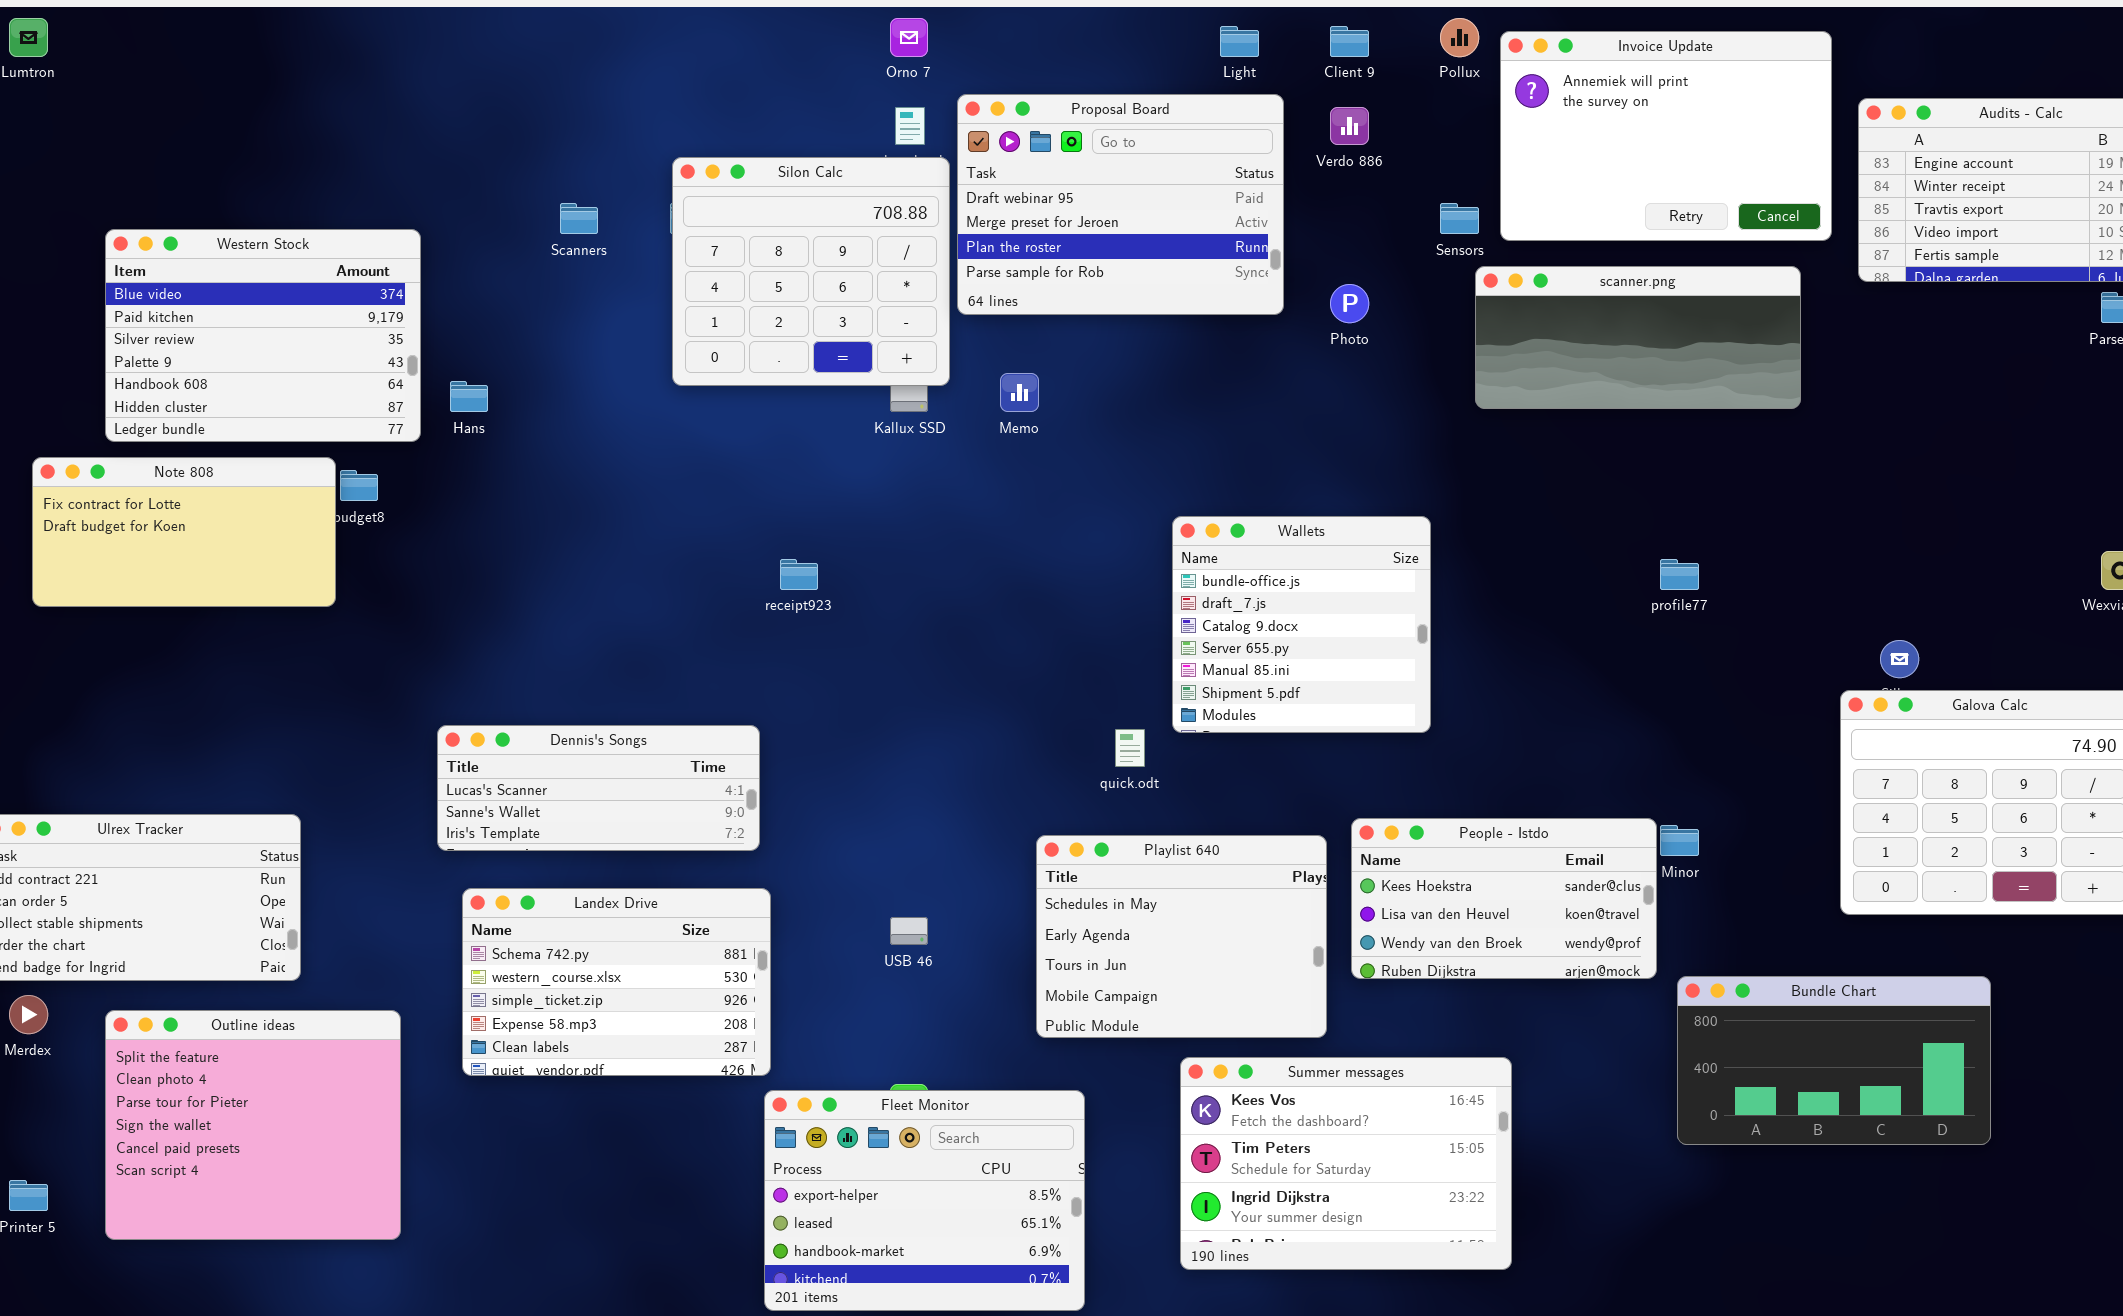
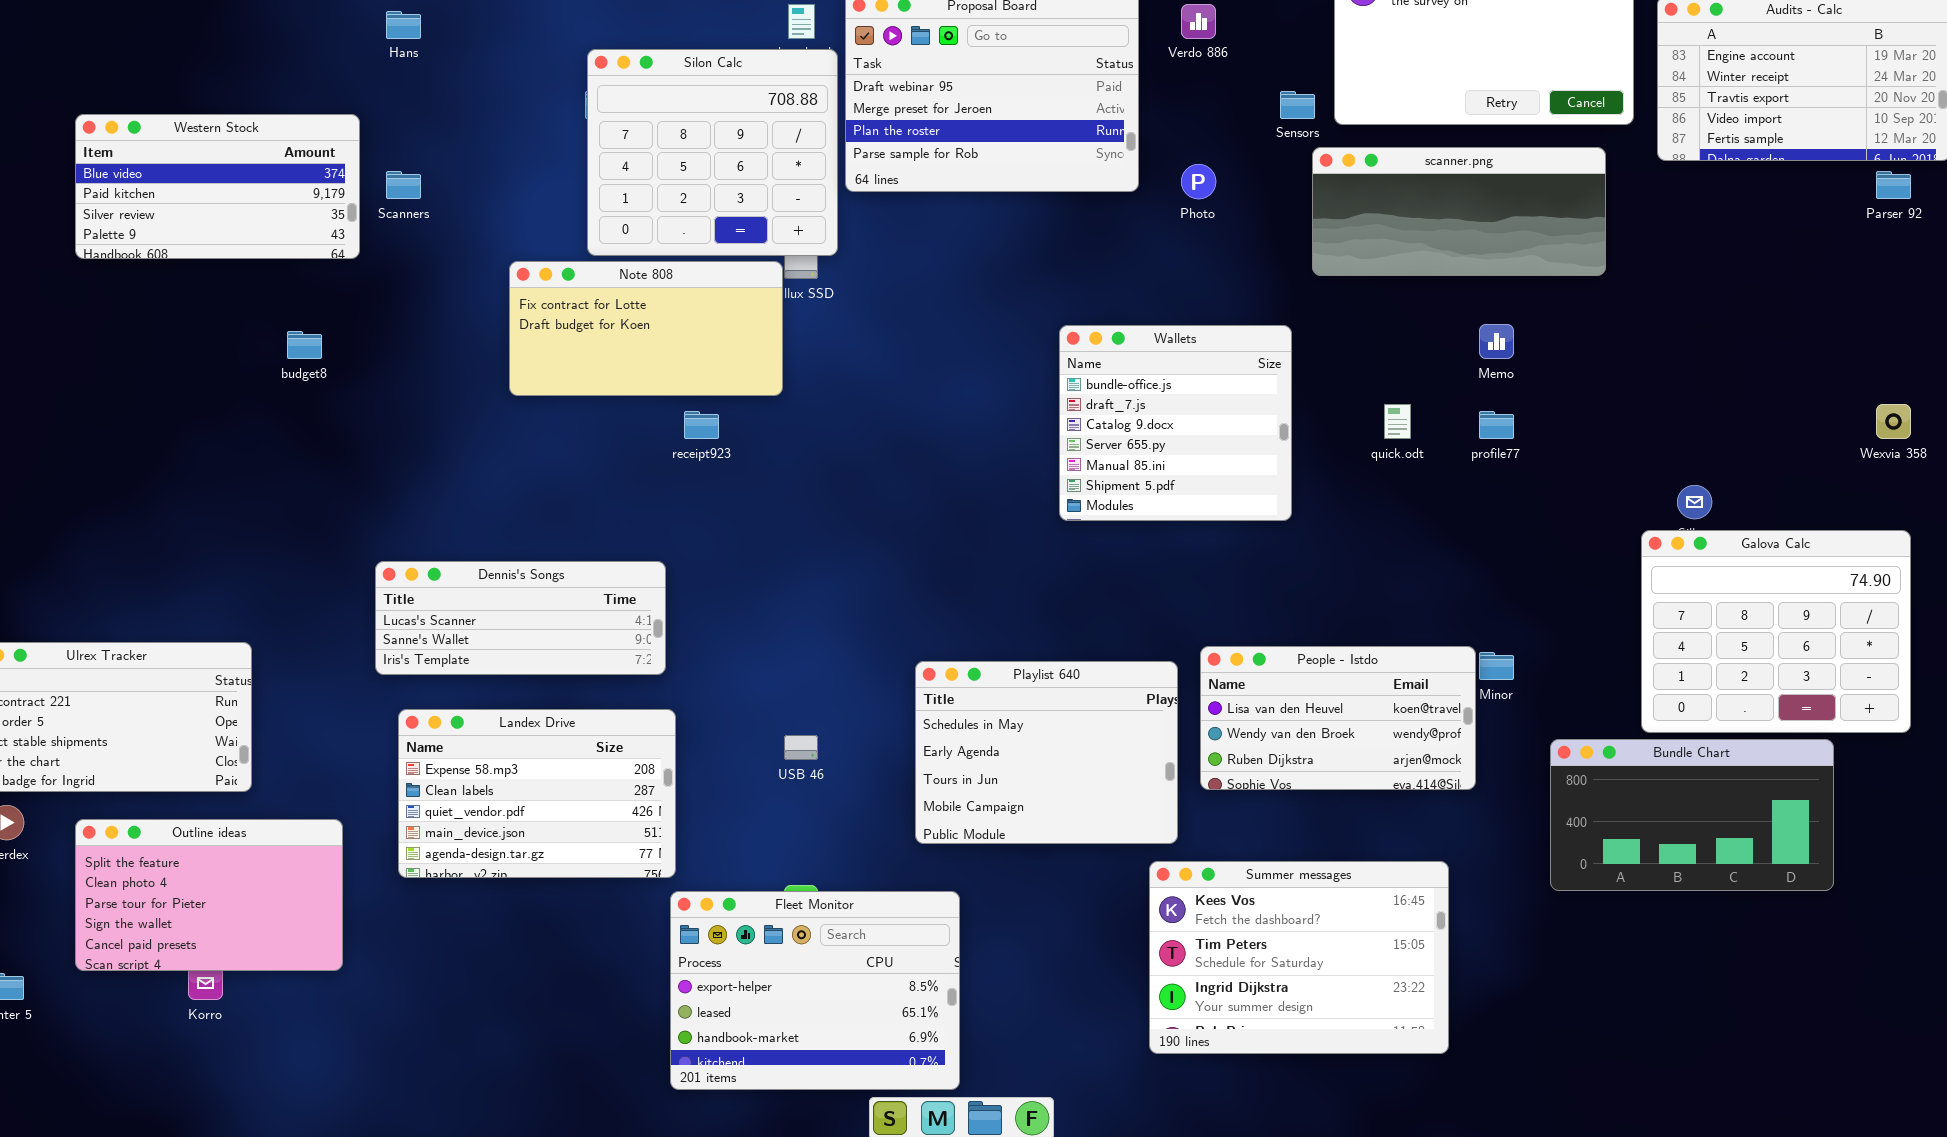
Scanners: [560,203,598,234] -> [386,171,421,199], moved
Western Stock: [105,229,421,442] -> [75,114,360,259], resized
Memo: [1000,373,1039,412] -> [1479,324,1514,359], moved
Hans: [450,381,488,412] -> [386,11,421,39], moved
Note 808: [32,457,336,607] -> [509,261,783,396], moved
Wallets: [1172,516,1431,733] -> [1059,325,1292,521], moved
quick.odt: [1115,729,1145,767] -> [1384,404,1411,439], moved
People - Istdo: [1351,818,1657,979] -> [1200,646,1476,790], scrolled down 1 row
Landex Drive: [462,888,771,1076] -> [398,709,676,878], scrolled down 3 rows
Bundle Chart: [1677,976,1991,1145] -> [1550,739,1834,891], moved
Outline ideas: [105,1010,401,1240] -> [75,819,343,971], resized
Summer messages: [1180,1057,1512,1270] -> [1149,861,1449,1054], moved

